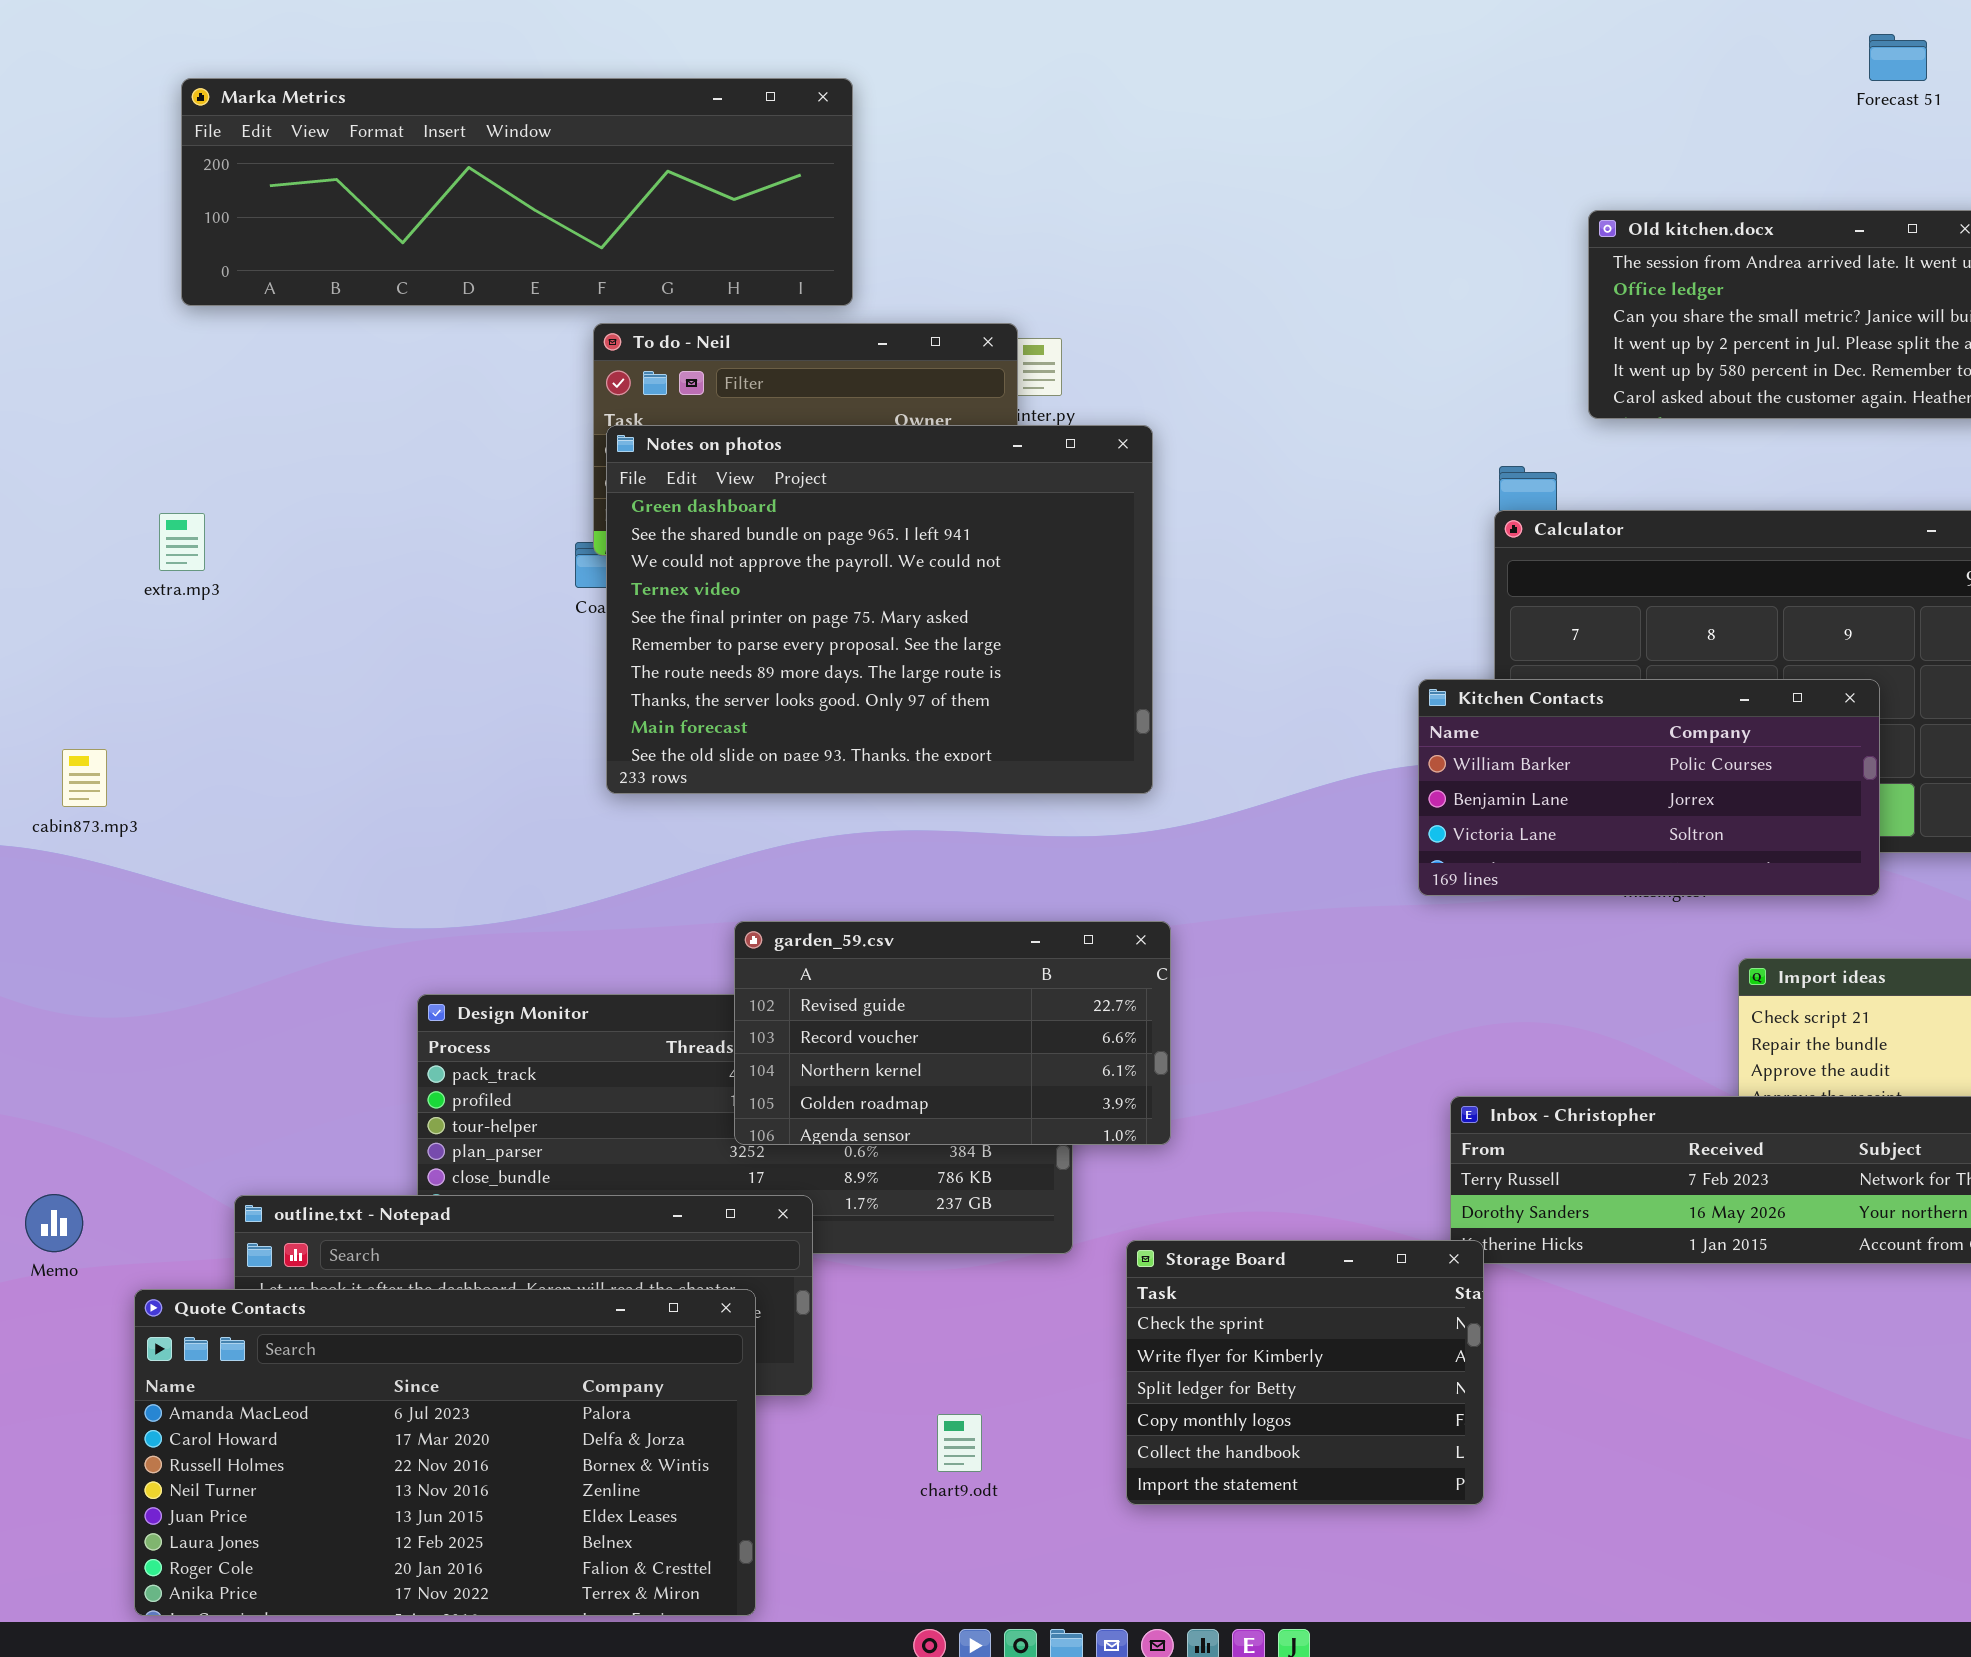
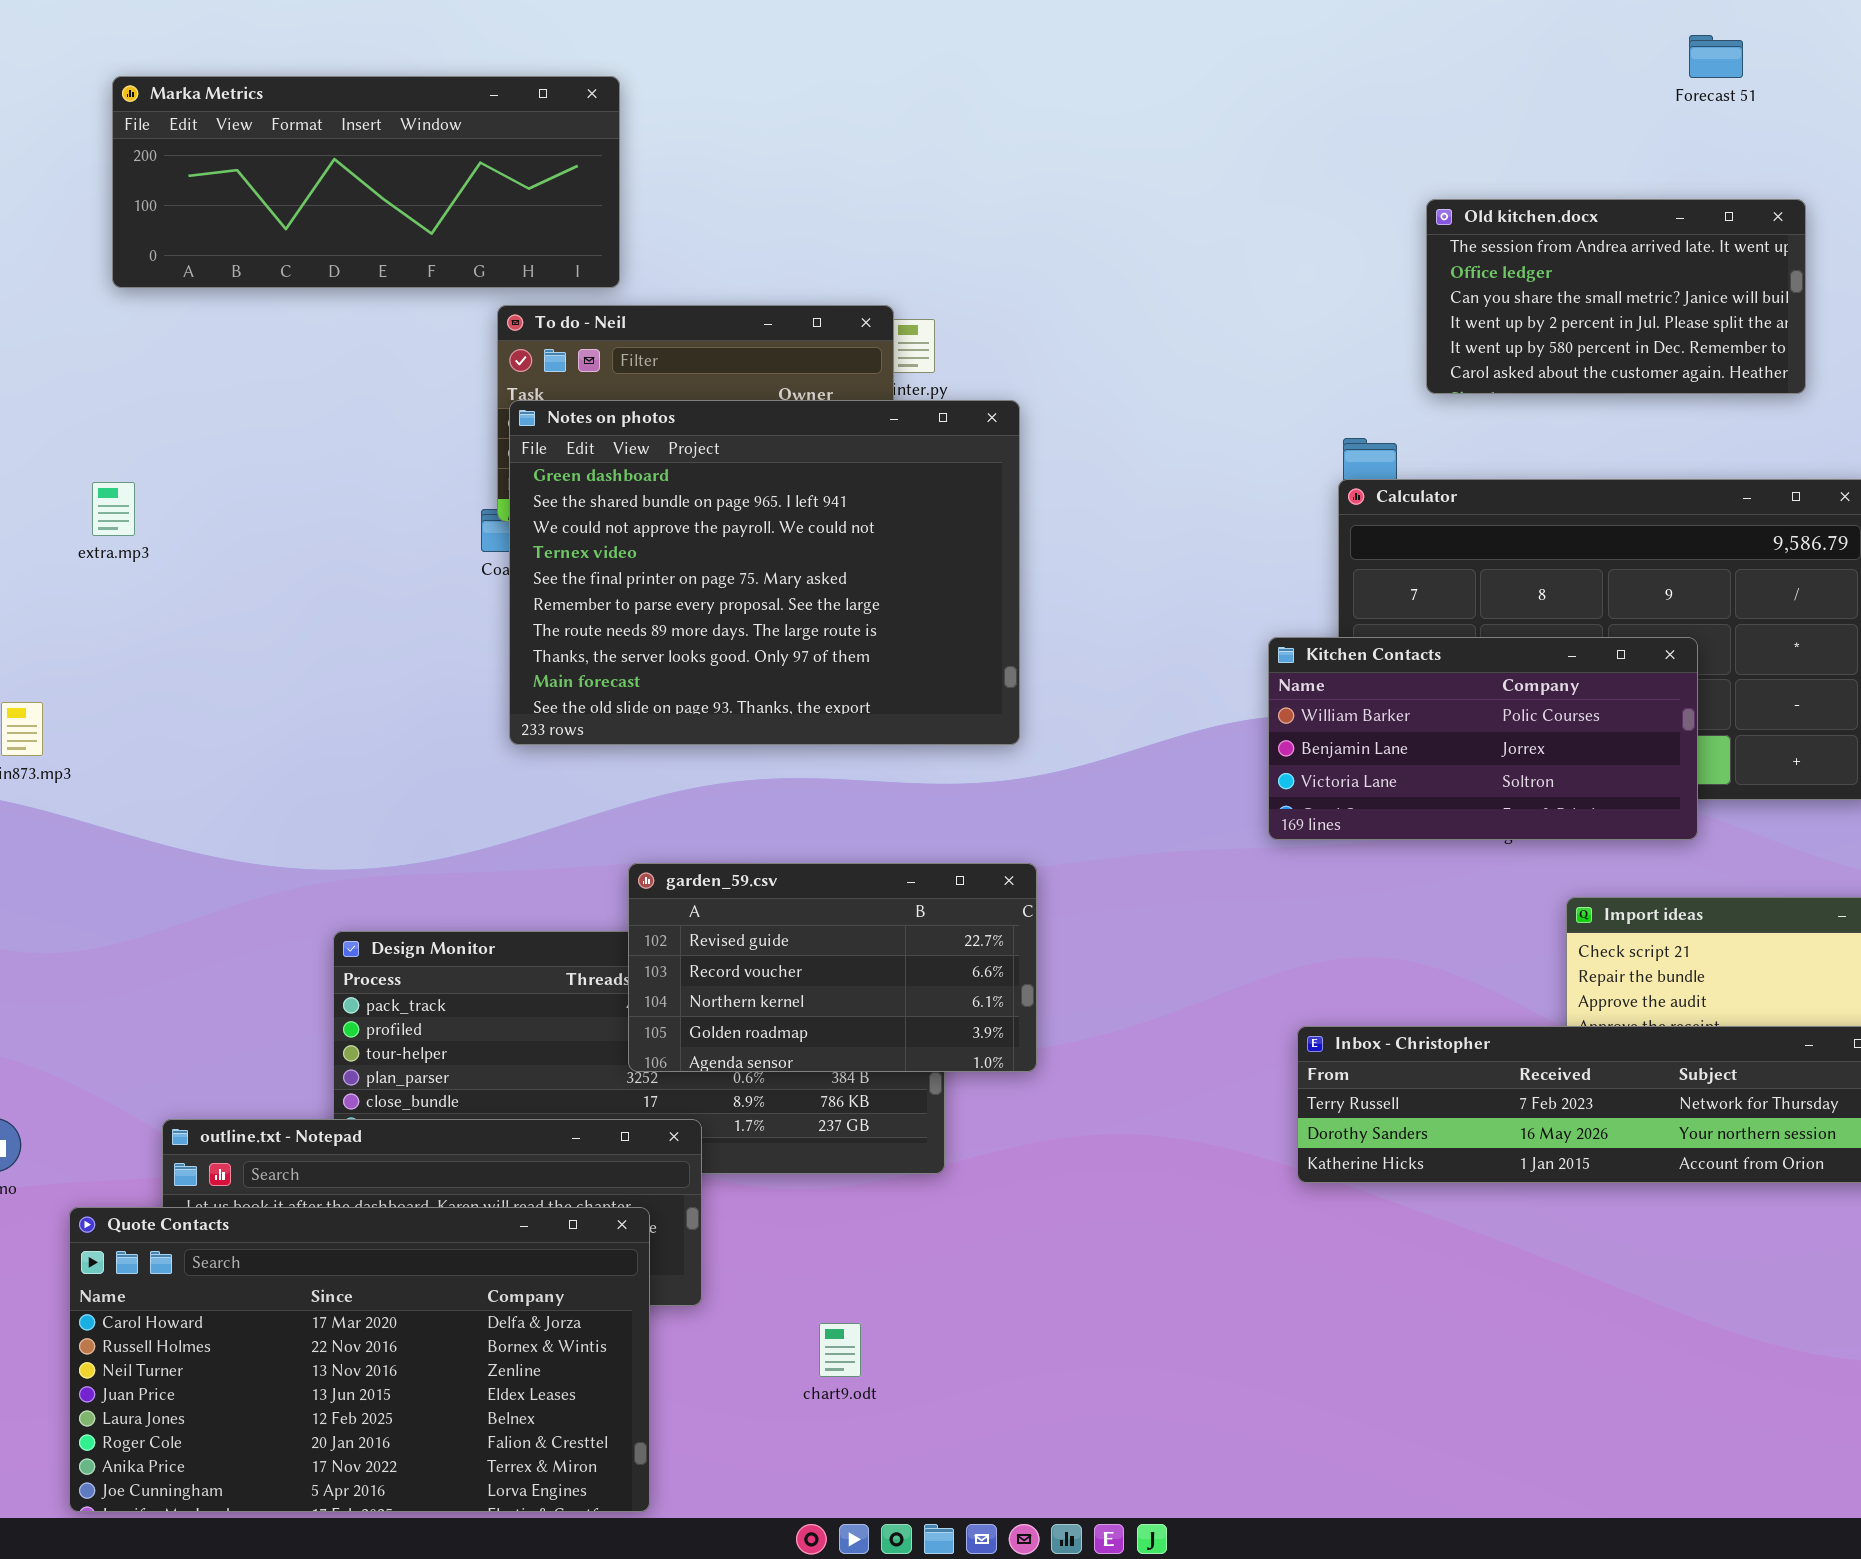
Marka Metrics: [181,78,853,306] -> [112,76,620,288], resized
Storage Board: [1126,1240,1484,1505] -> none, closed
Quote Contacts: [134,1289,756,1616] -> [69,1207,650,1512], scrolled down 1 row

